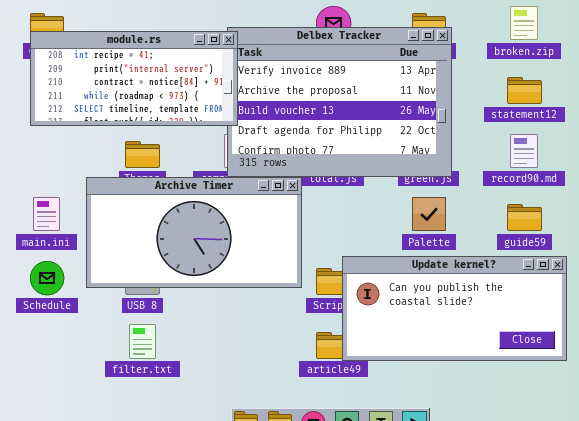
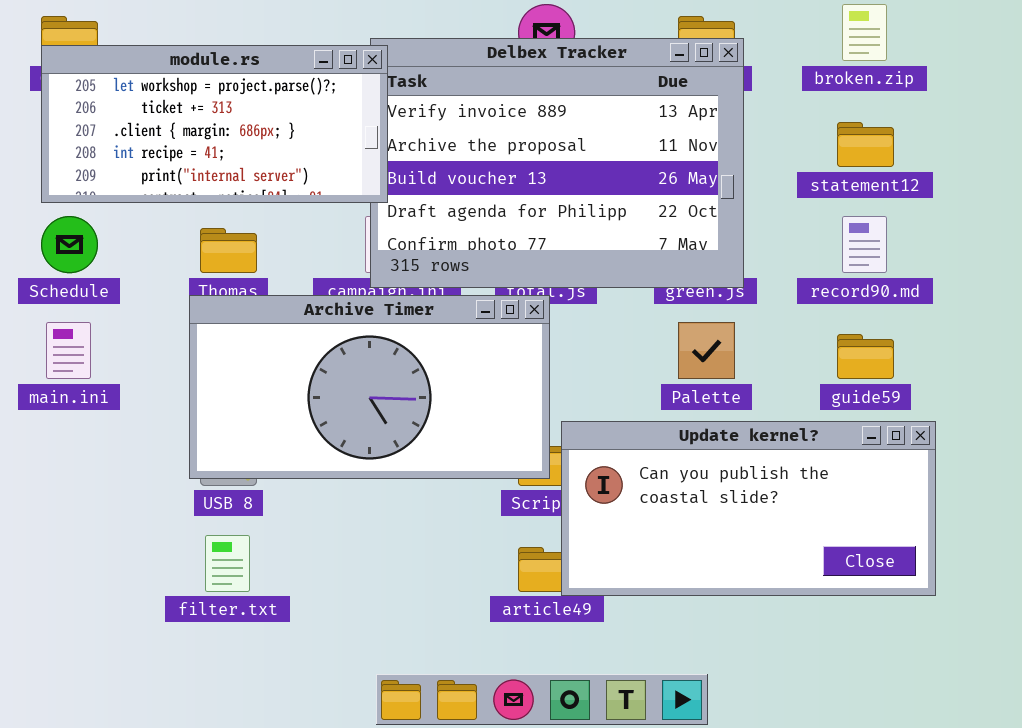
module.rs: [30,31,238,126] -> [41,45,388,203], scrolled up 3 rows
Archive Timer: [86,177,302,288] -> [189,295,550,479], moved
Schedule: [30,261,64,295] -> [41,216,98,273], moved

